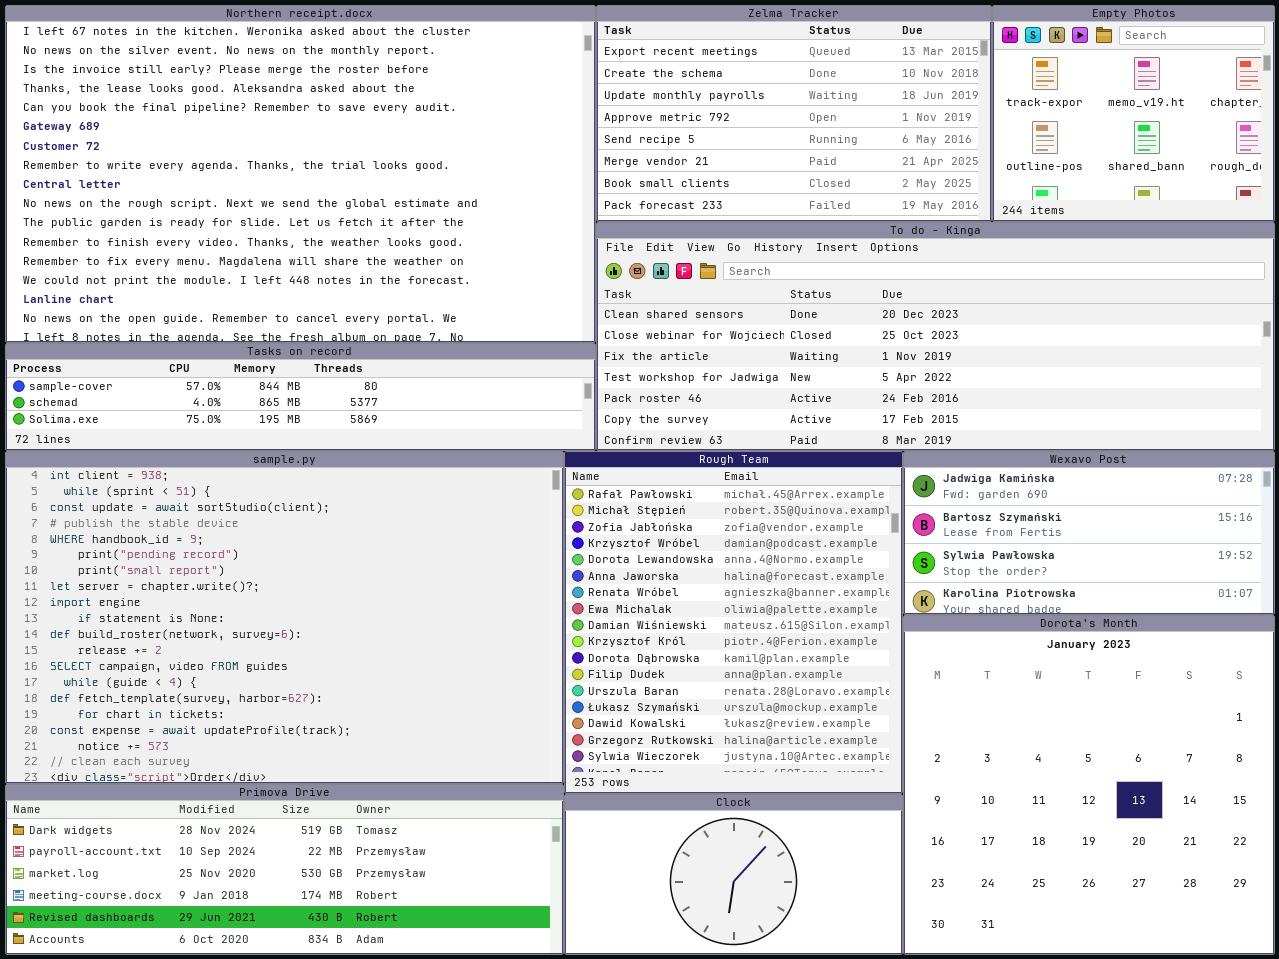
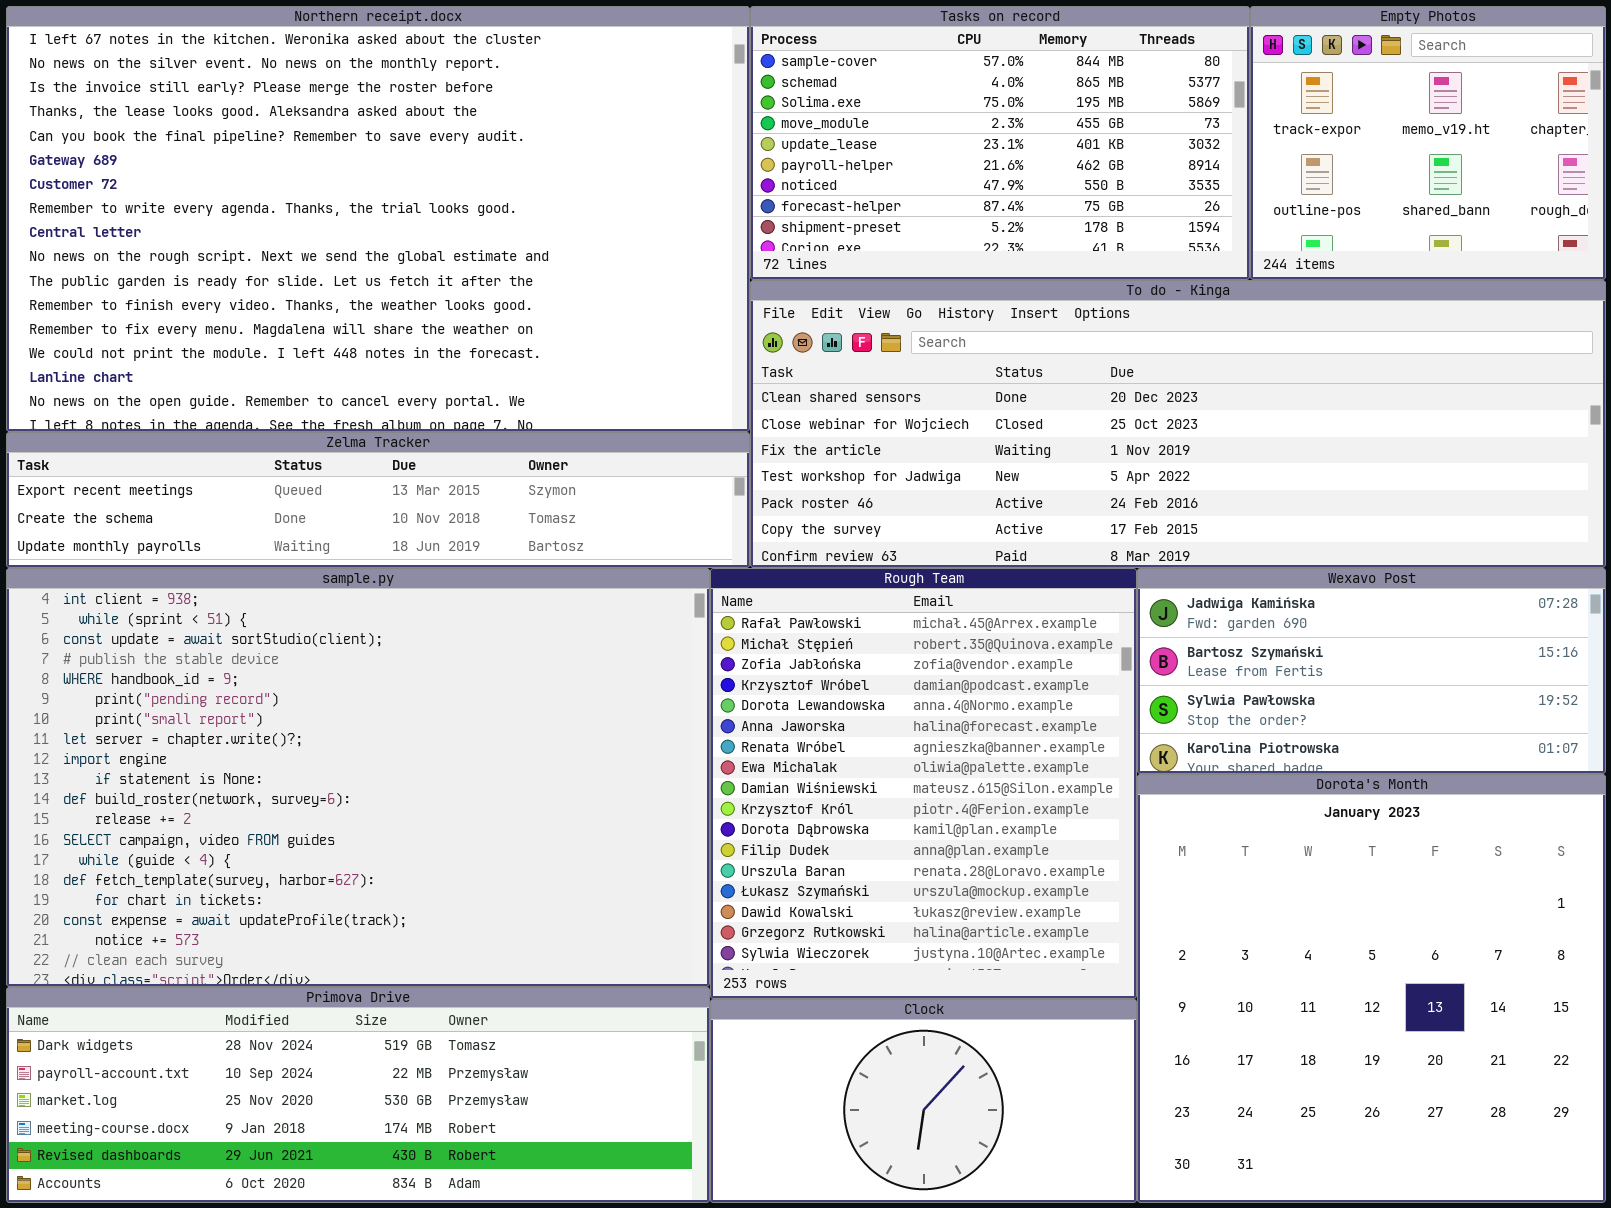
Zelma Tracker: [596,5,992,222] -> [6,432,750,568], moved, resized
Tasks on record: [5,343,596,451] -> [750,6,1250,280], moved, resized

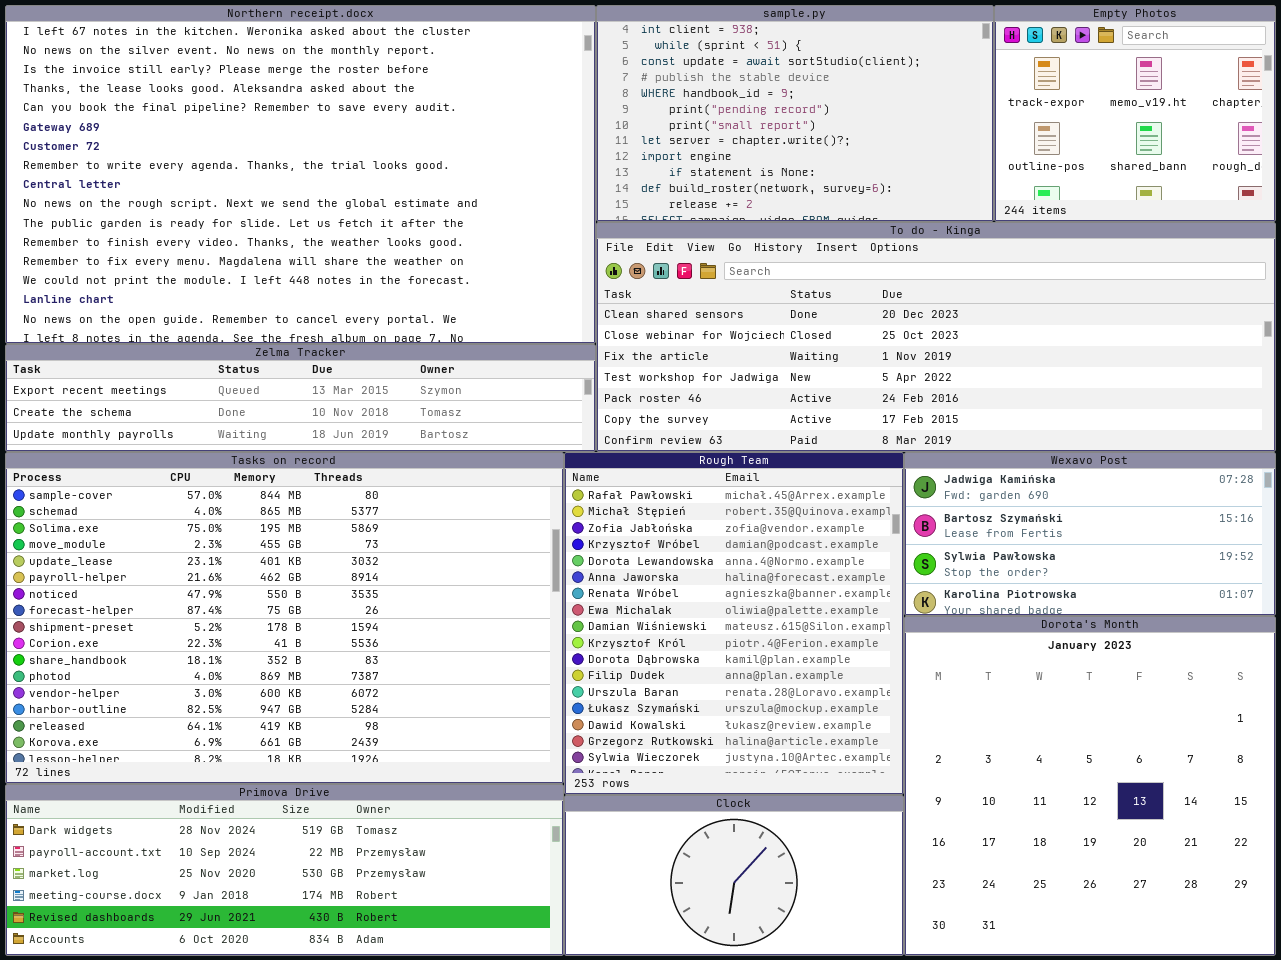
Tasks on record: [750,6,1250,280] -> [5,452,564,784], moved, resized
sample.py: [6,568,710,987] -> [596,5,994,222], moved, resized

